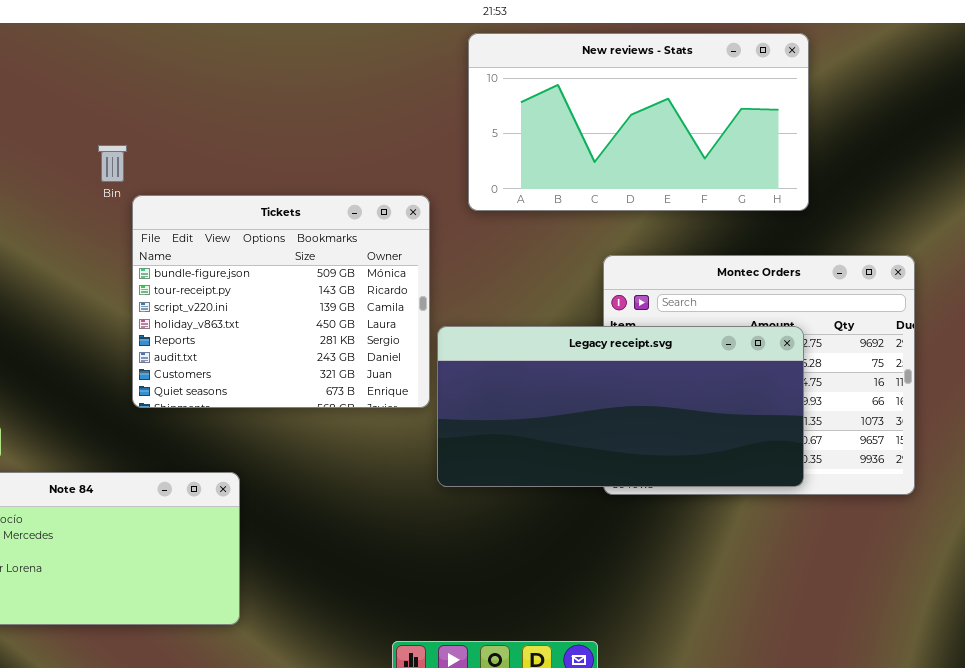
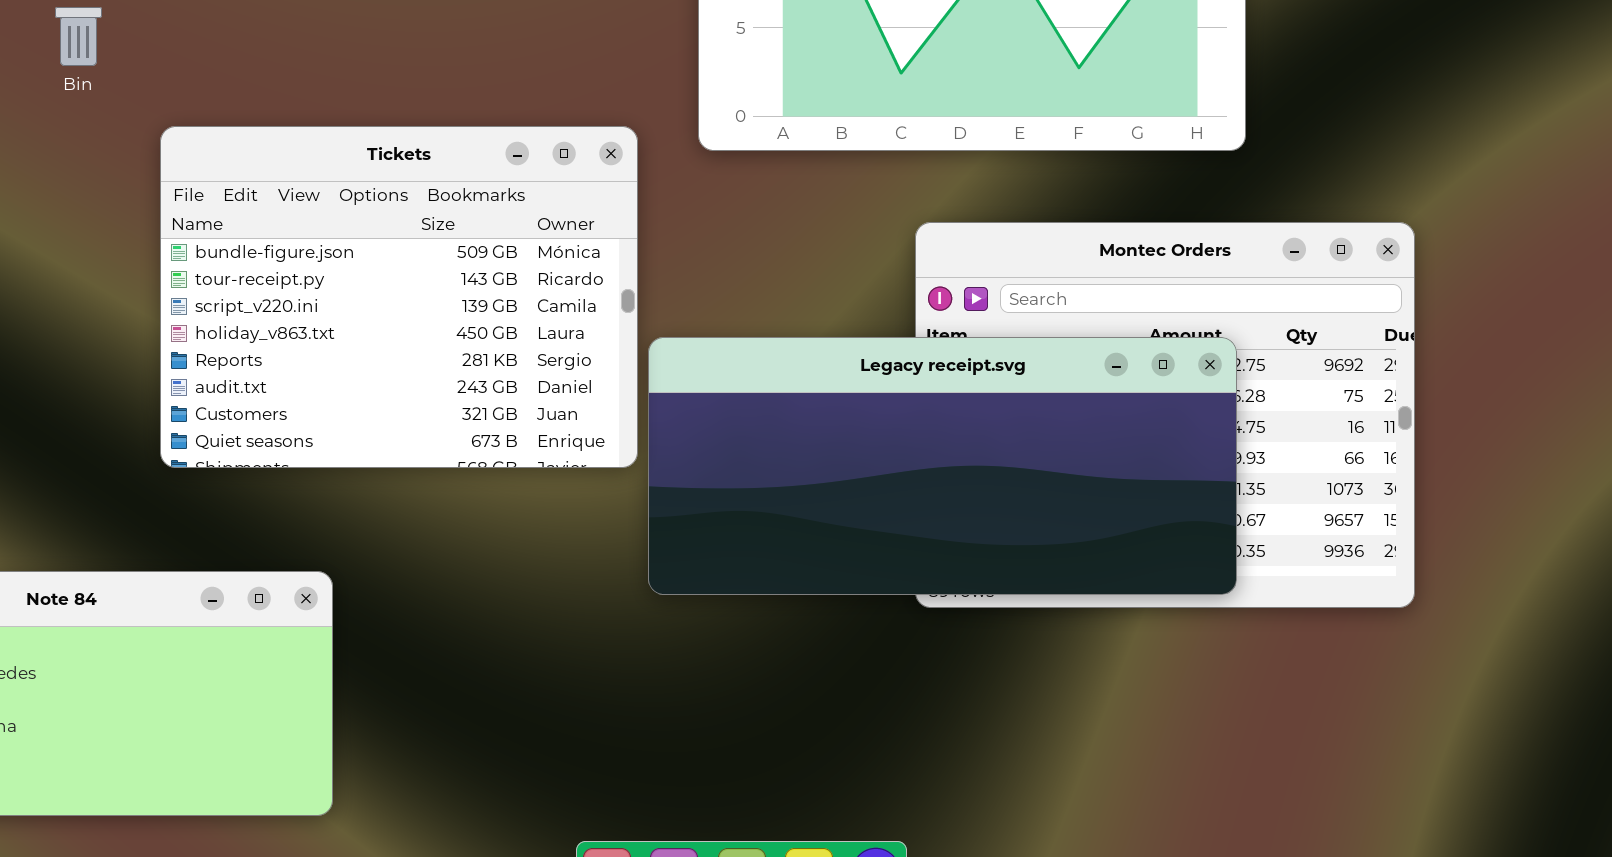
Bin: [98,145,127,182] -> [55,7,102,66], moved

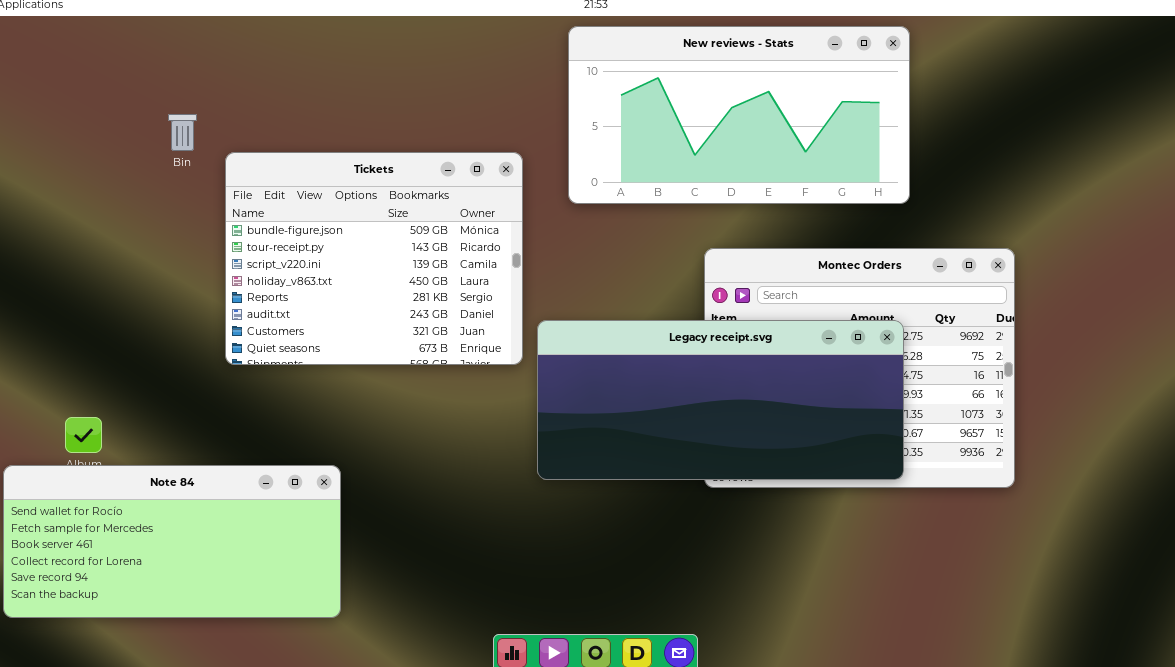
Tickets: [160,126,638,468] -> [225,152,523,365], moved

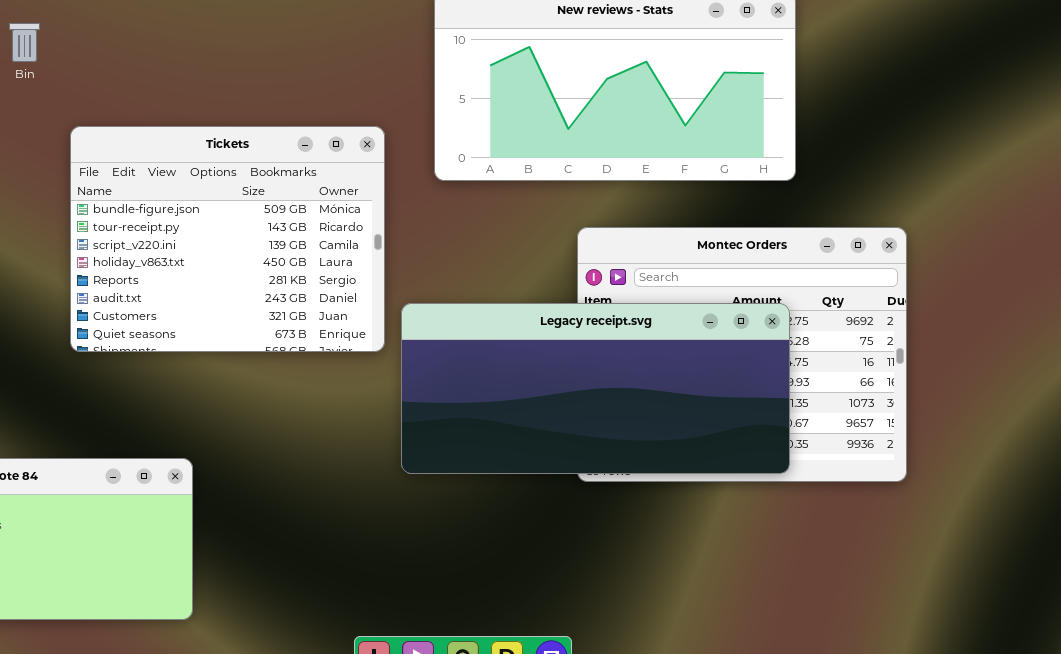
Bin: [168,114,197,151] -> [9,23,40,62], moved

